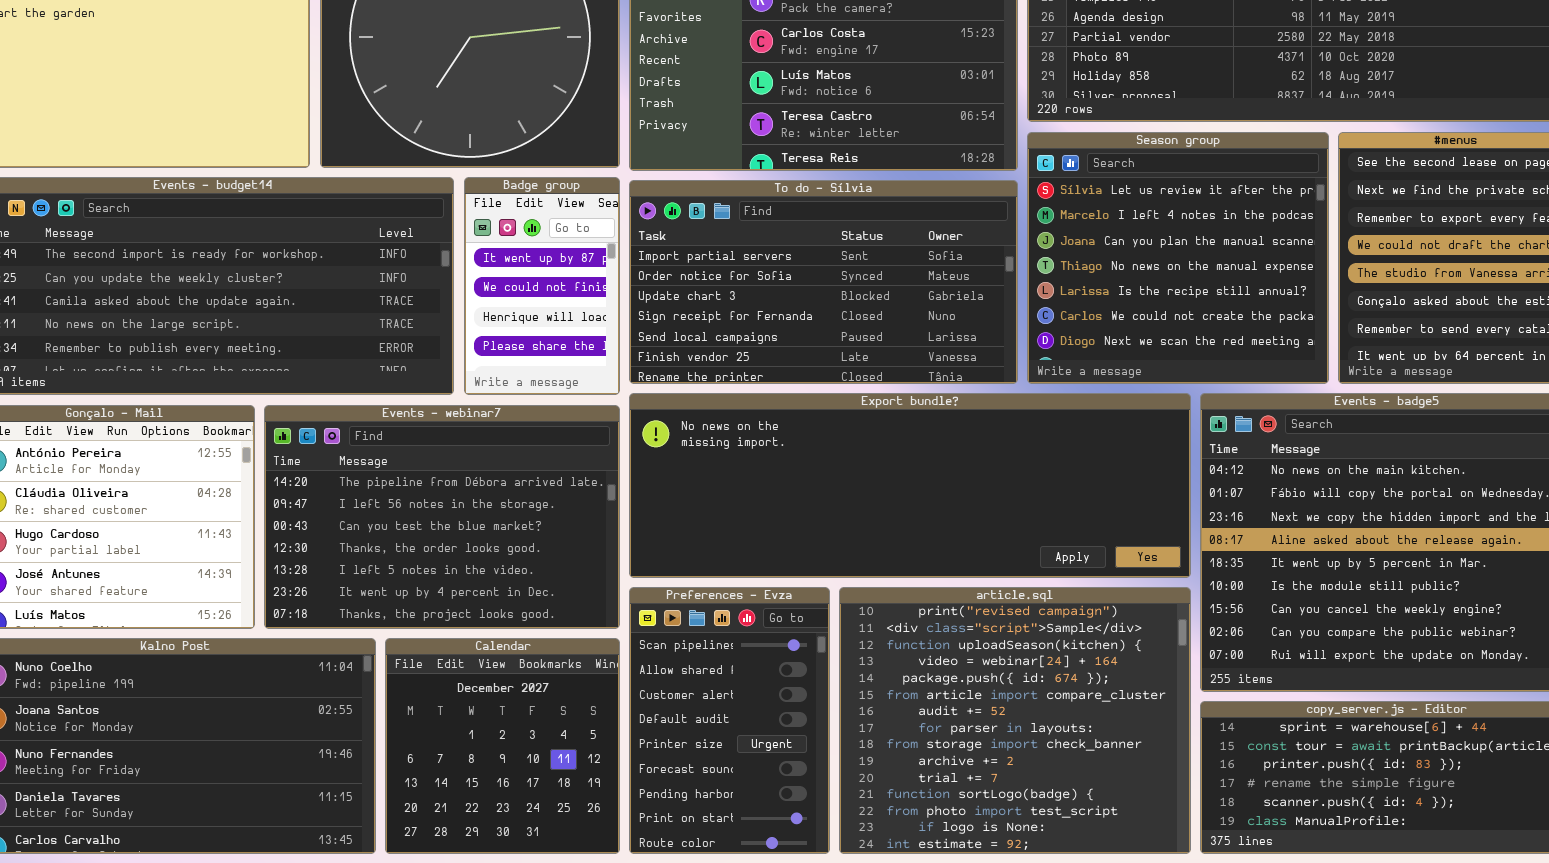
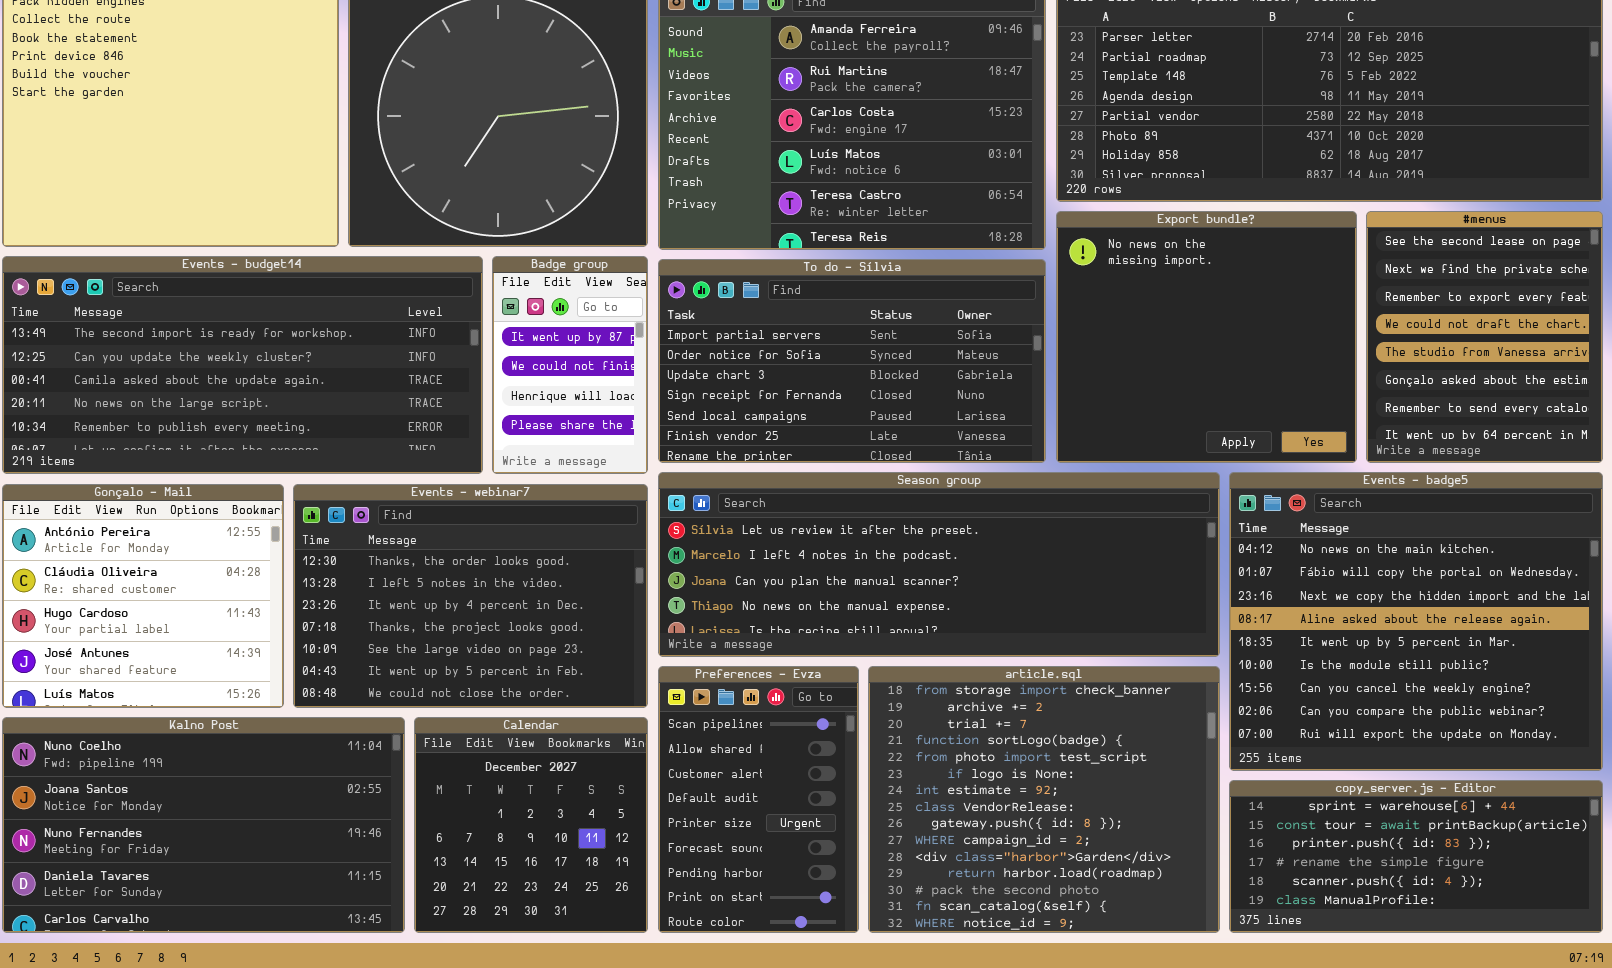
Season group: [1027,132,1329,384] -> [658,472,1220,657], moved, resized
Export bundle?: [629,393,1191,578] -> [1056,211,1357,463], moved, resized
Events - webinar7: [264,405,620,629] -> [293,484,648,708], scrolled down 3 rows
article.sql: [839,587,1191,854] -> [868,666,1220,933], scrolled down 8 rows

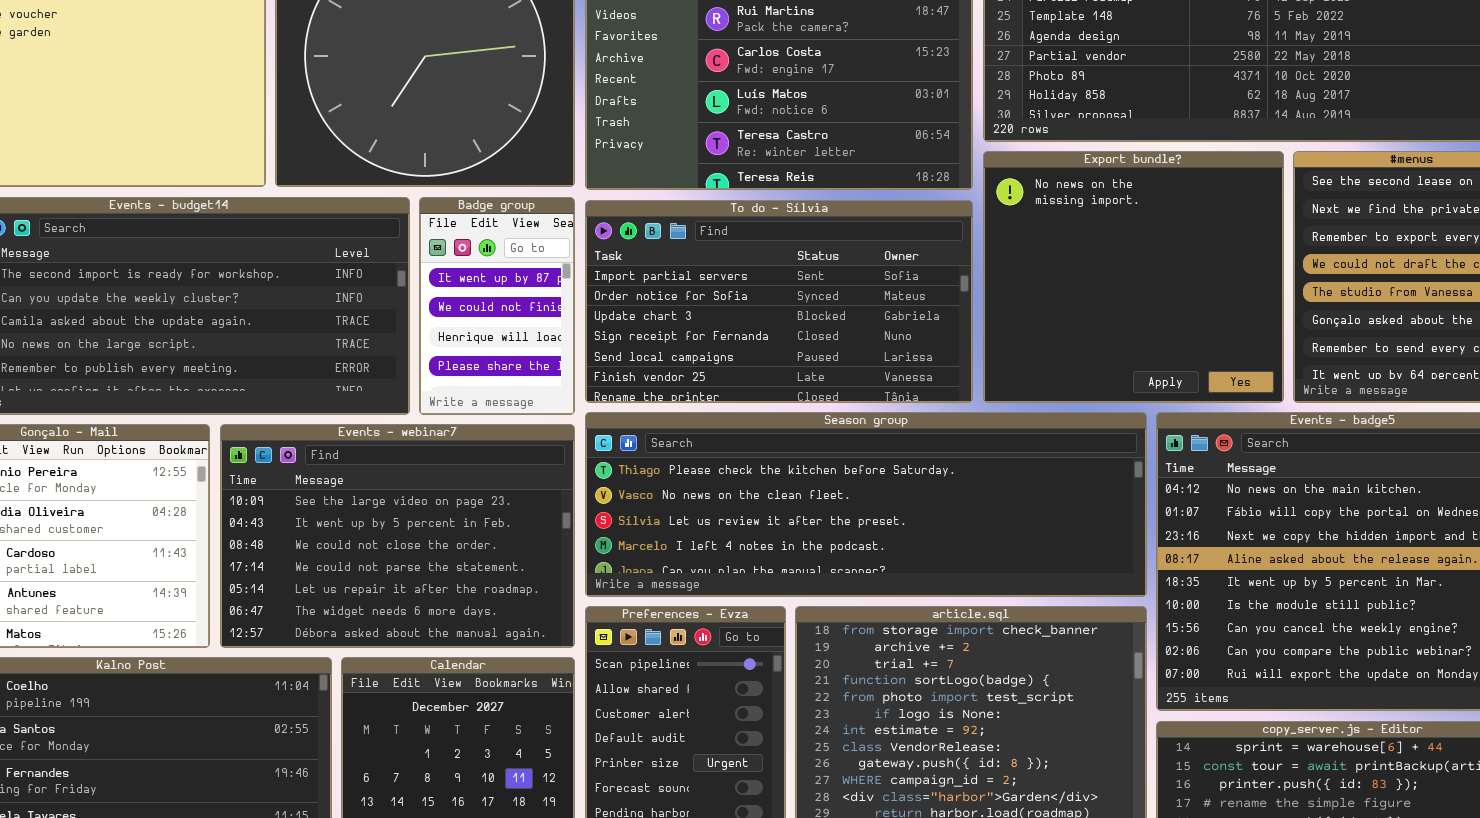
Season group: [658,472,1220,657] -> [585,412,1147,597], scrolled up 2 rows
Events - webinar7: [293,484,648,708] -> [220,424,575,648], scrolled down 4 rows

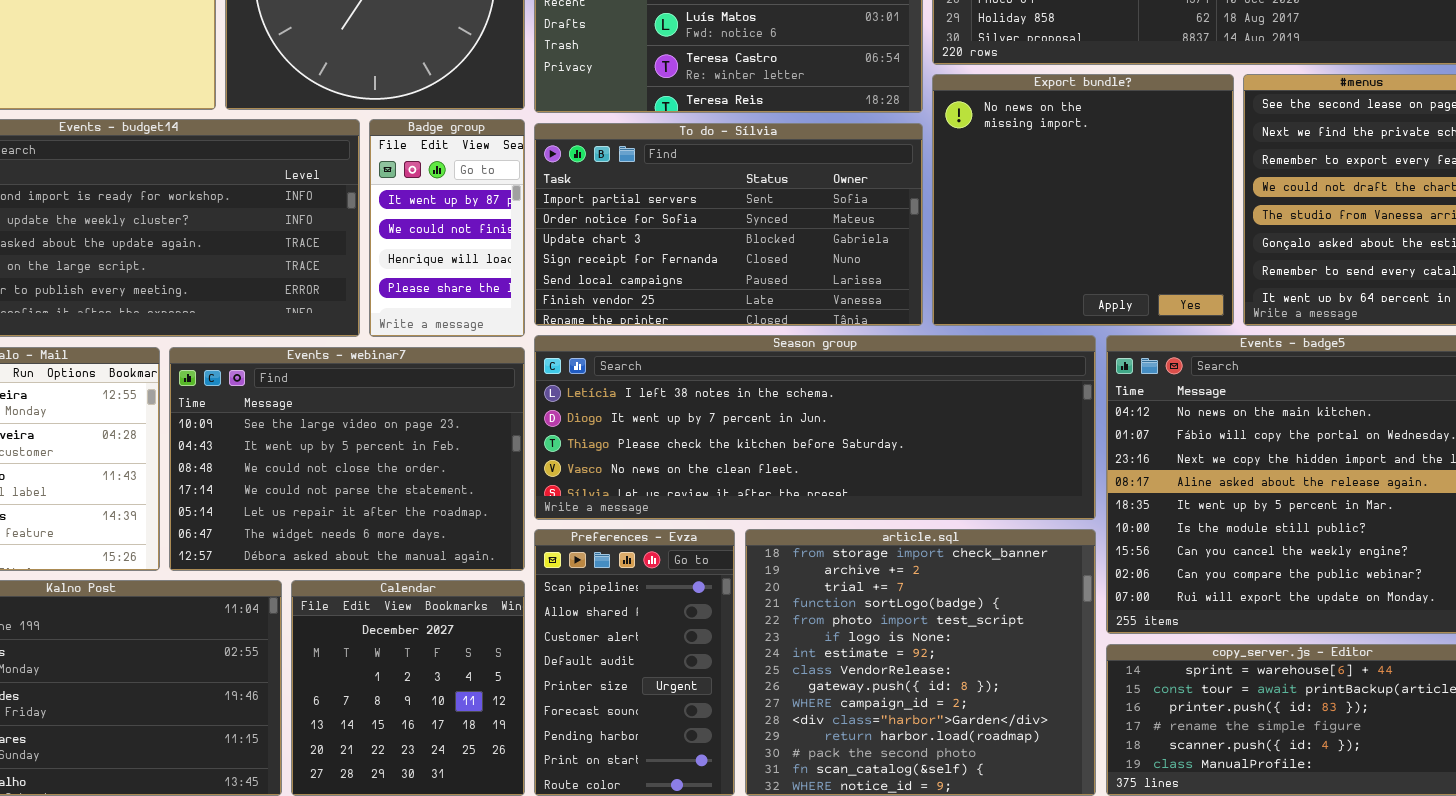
Season group: [585,412,1147,597] -> [534,335,1096,520], scrolled up 2 rows

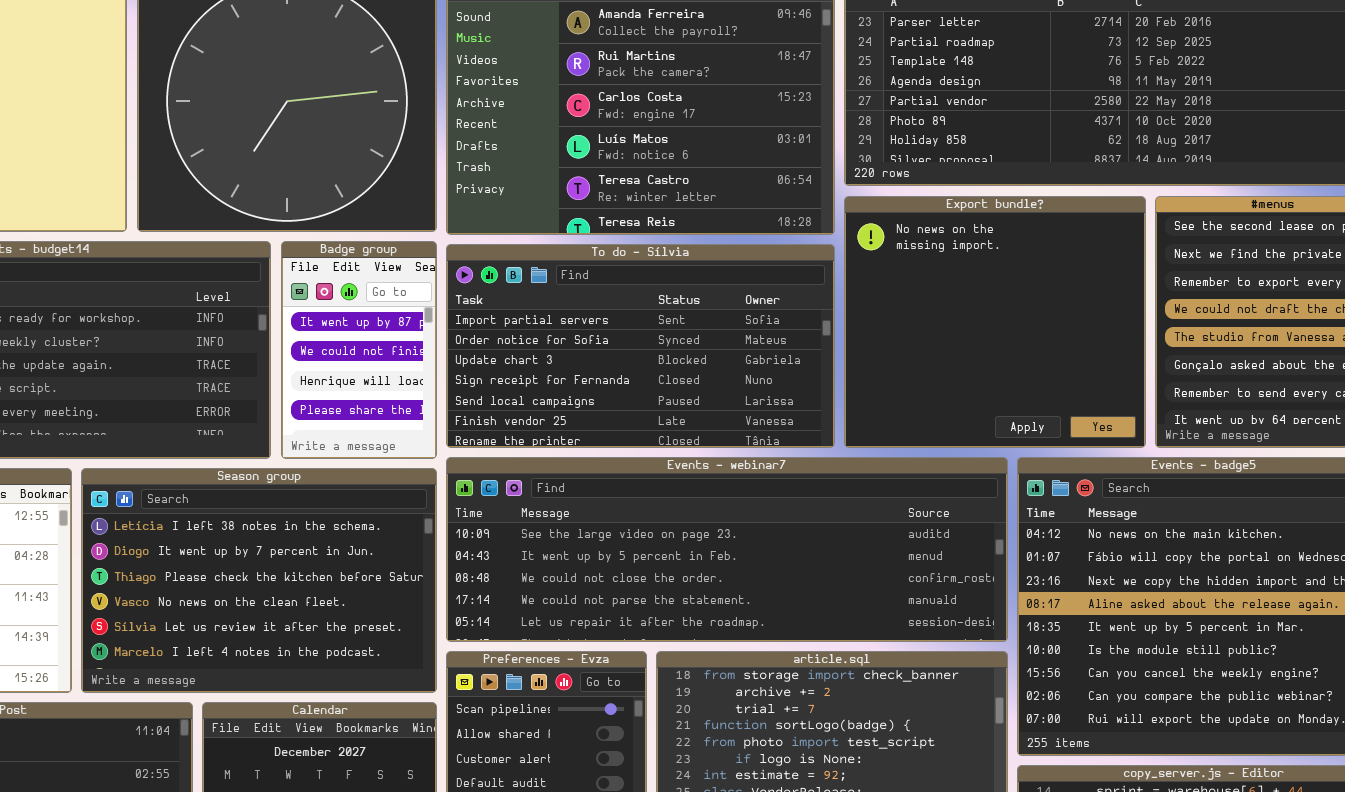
Season group: [534,335,1096,520] -> [81,468,437,693], moved, resized
Events - webinar7: [169,347,525,571] -> [446,457,1008,642], moved, resized

